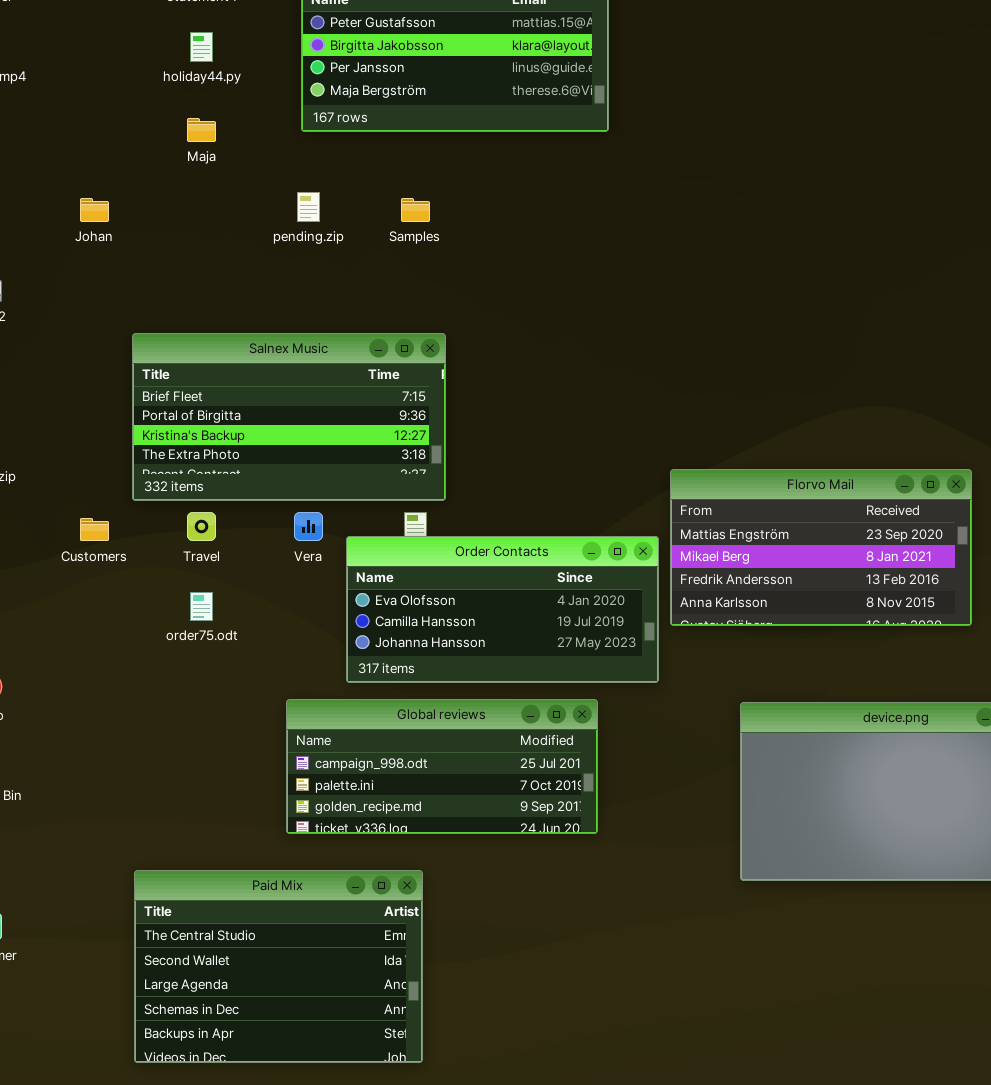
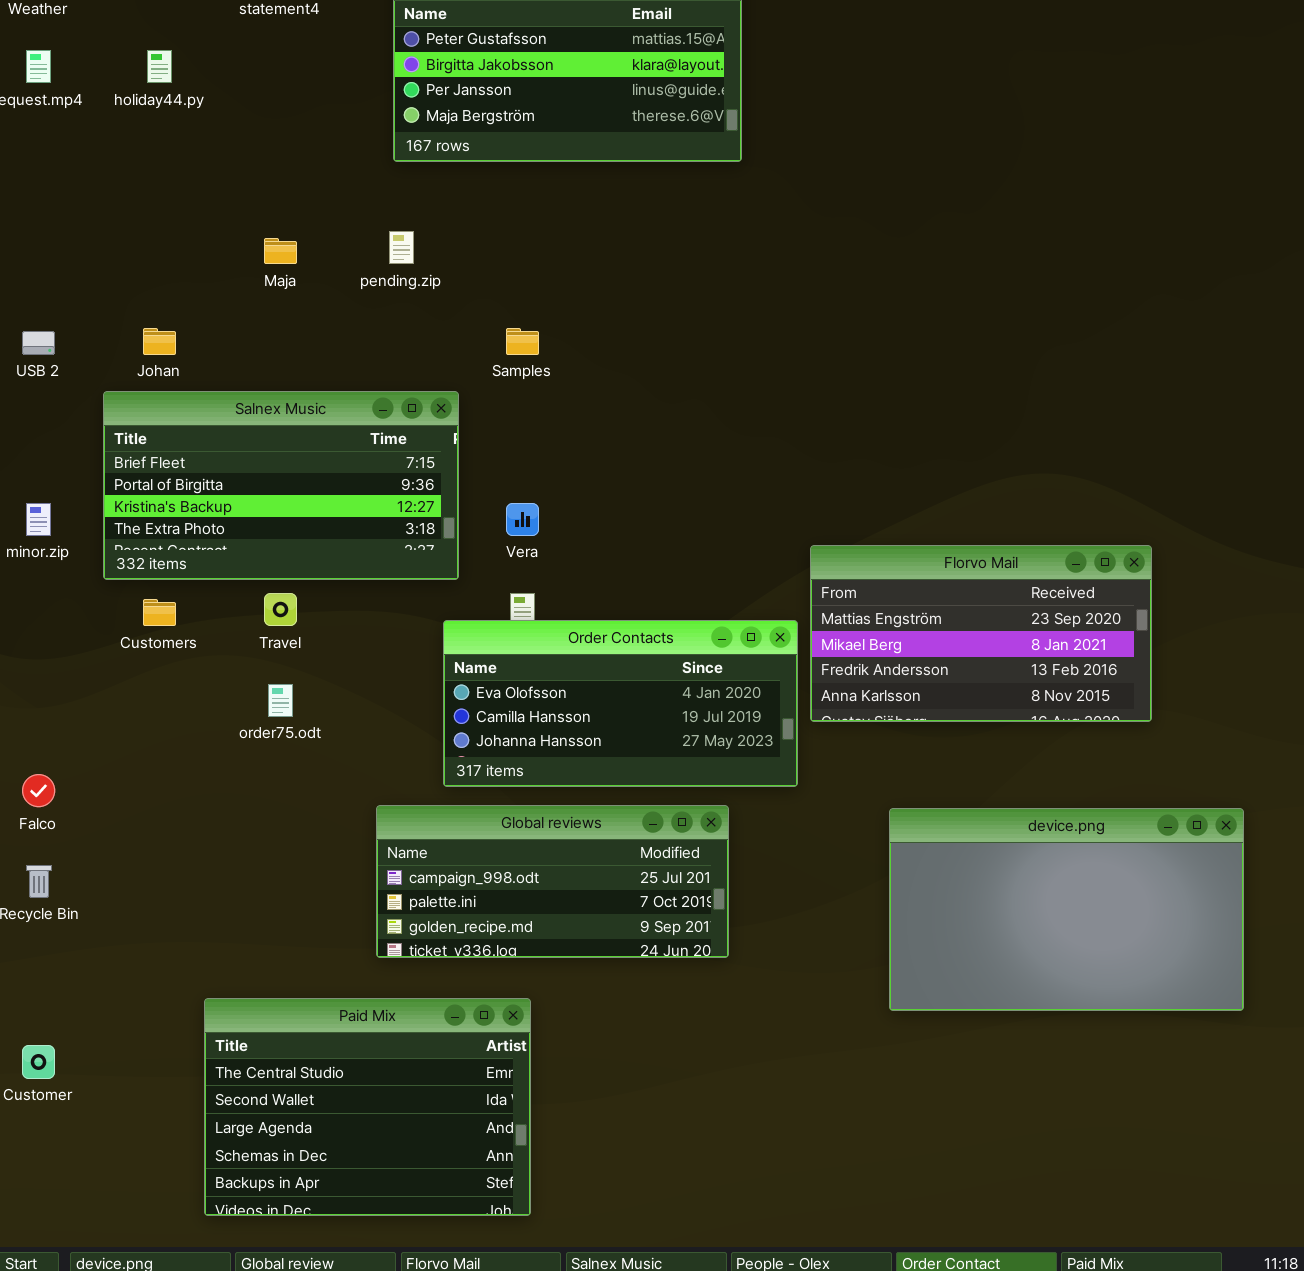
holiday44.py: [190,32,213,62] -> [147,50,172,83], moved
Maja: [187,118,216,142] -> [264,238,297,264], moved
Johan: [80,198,109,222] -> [143,328,176,355], moved
Samples: [401,198,430,222] -> [506,328,539,355], moved
Salnex Music: [132,333,446,501] -> [103,391,459,580], moved
Vera: [294,512,323,541] -> [506,503,539,536], moved

